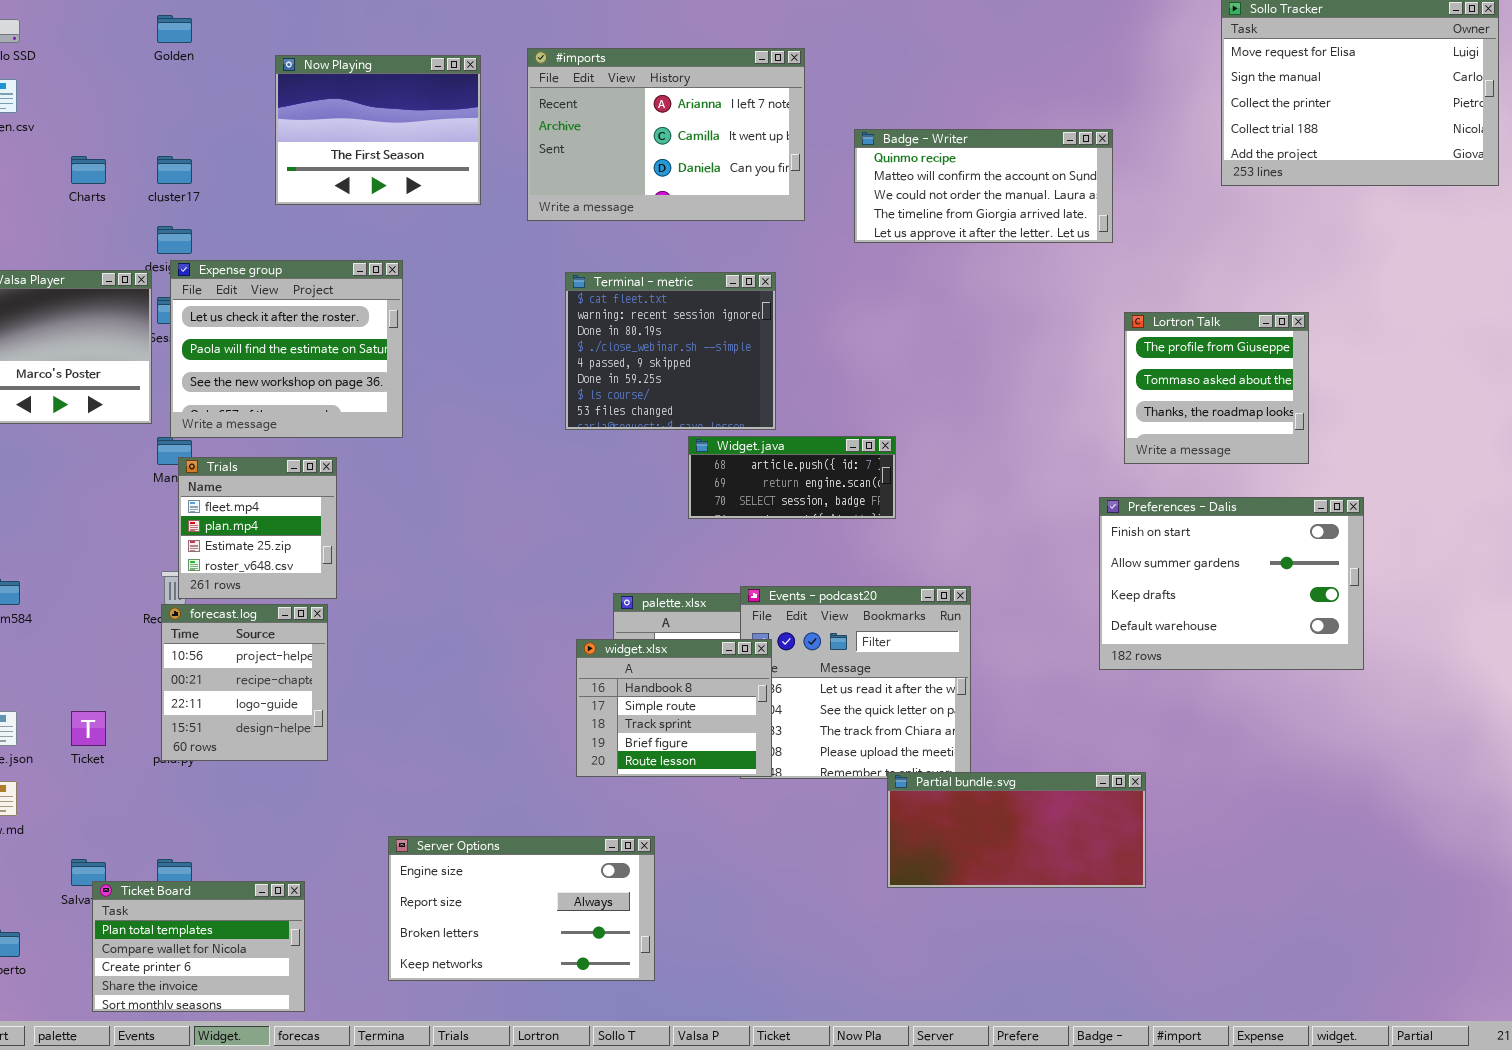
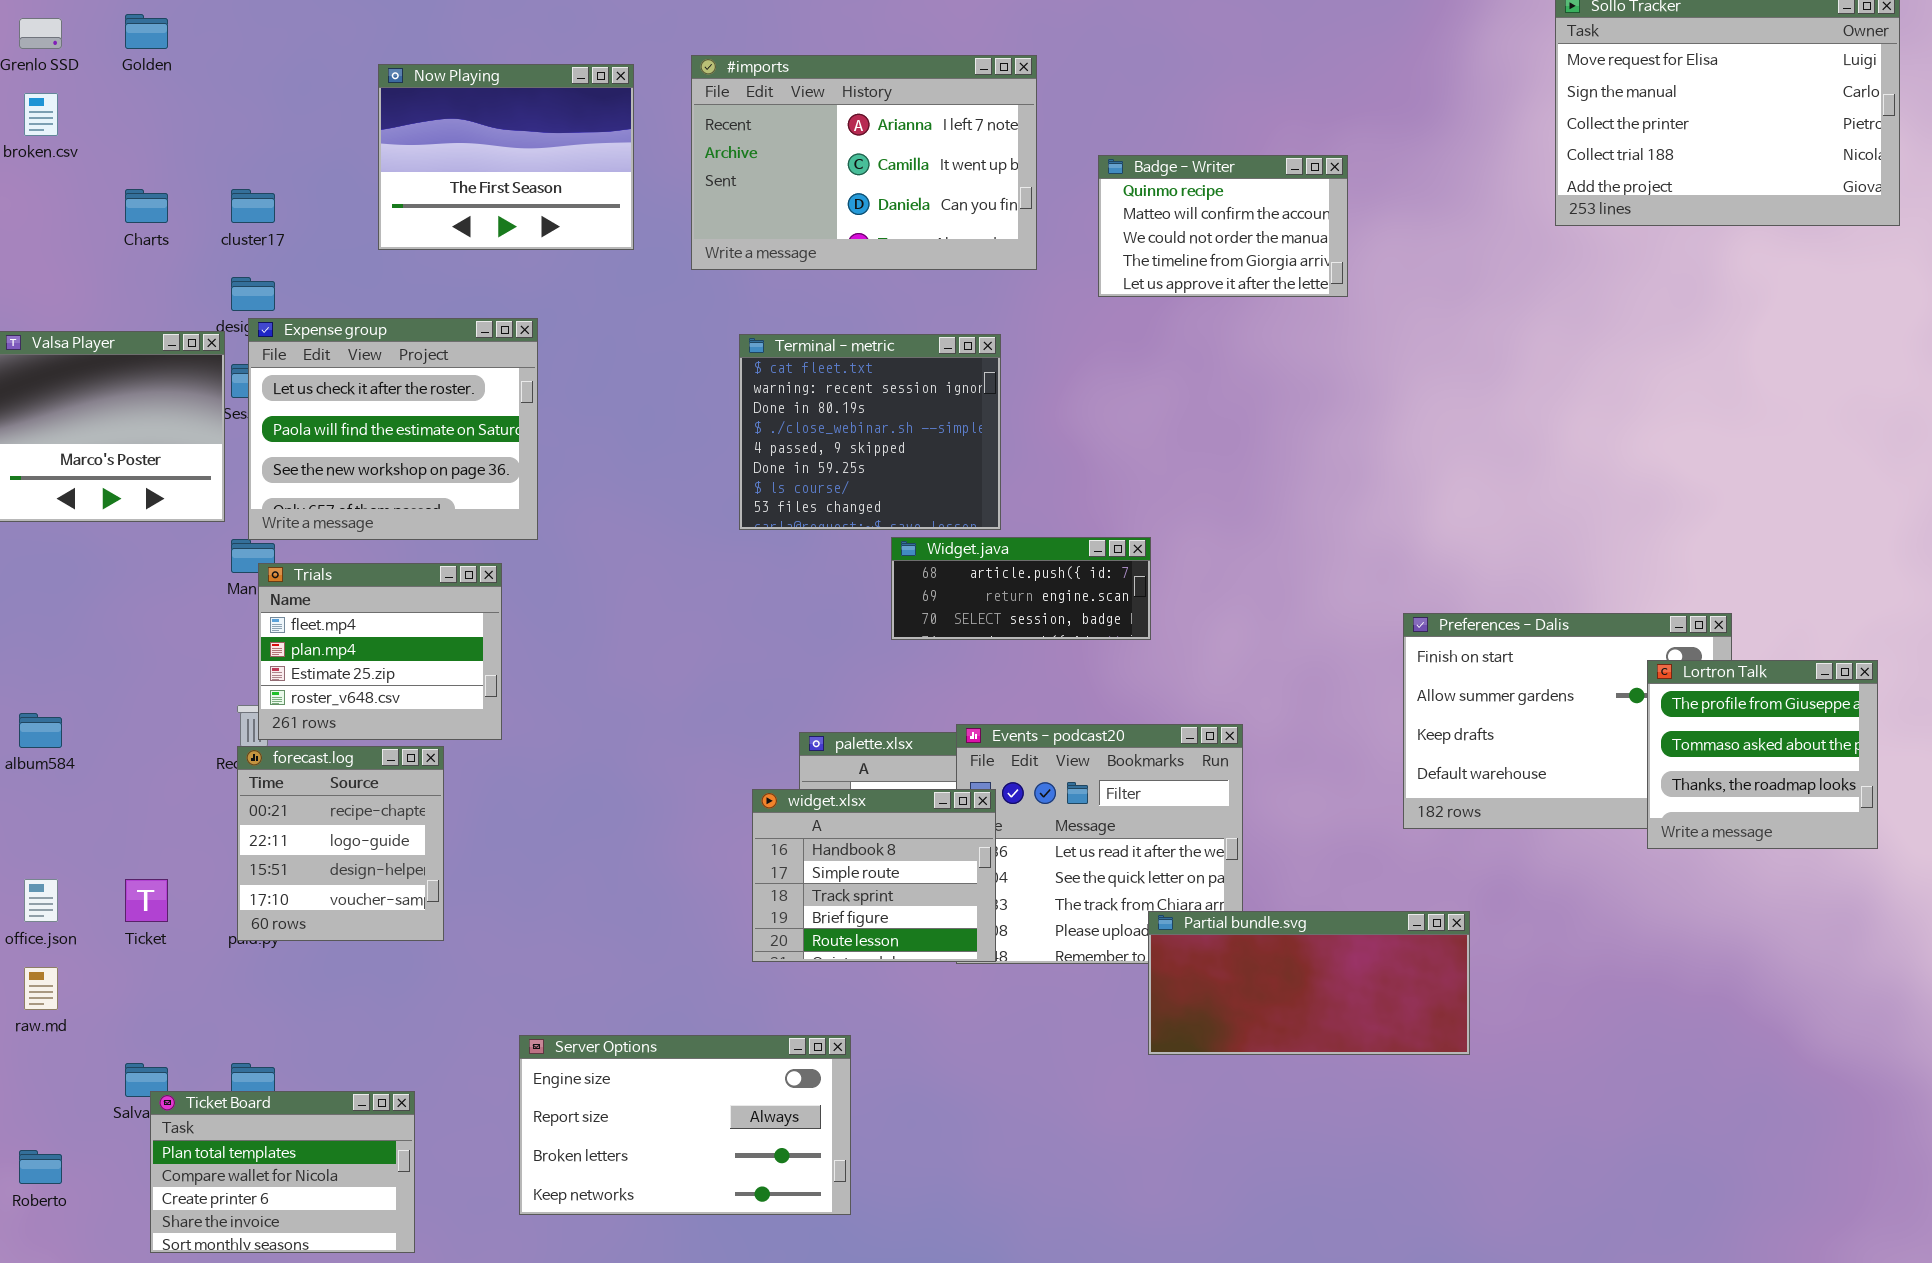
Golden: [157,15,192,43] -> [125,14,168,49], moved
Badge - Writer: [854,129,1113,243] -> [1098,155,1348,297], resized
Lortron Talk: [1124,312,1309,464] -> [1647,660,1878,849], moved
Trials: [178,457,337,599] -> [258,563,502,740], resized
forecast.log: [161,604,328,761] -> [237,746,444,941], scrolled down 1 row
Partial bundle.svg: [887,772,1146,888] -> [1148,911,1470,1055], moved

